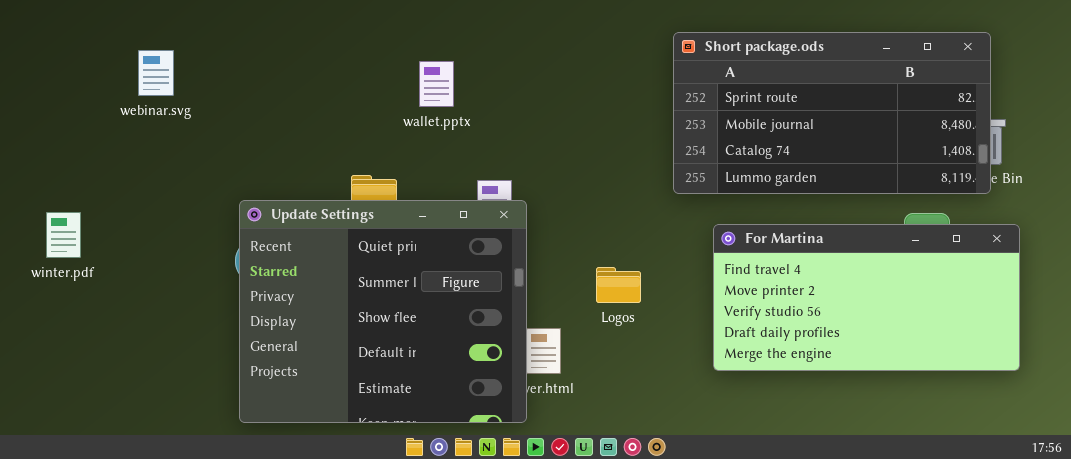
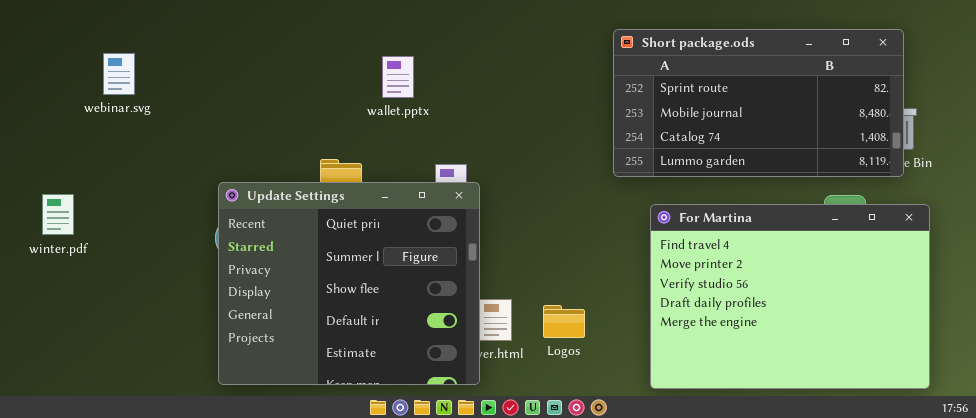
webinar.svg: [138,50,174,96] -> [103,53,135,95], moved
For Martina: [713,224,1020,371] -> [650,204,930,389], resized
Logos: [596,267,641,303] -> [543,305,585,338], moved

